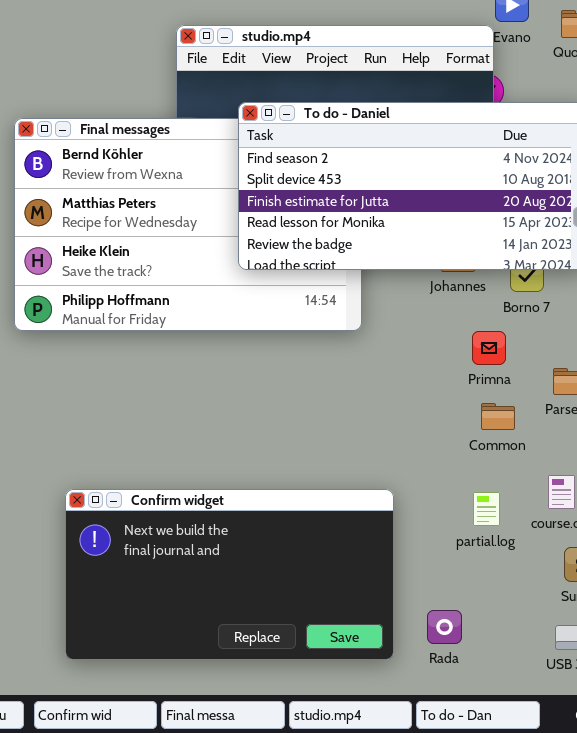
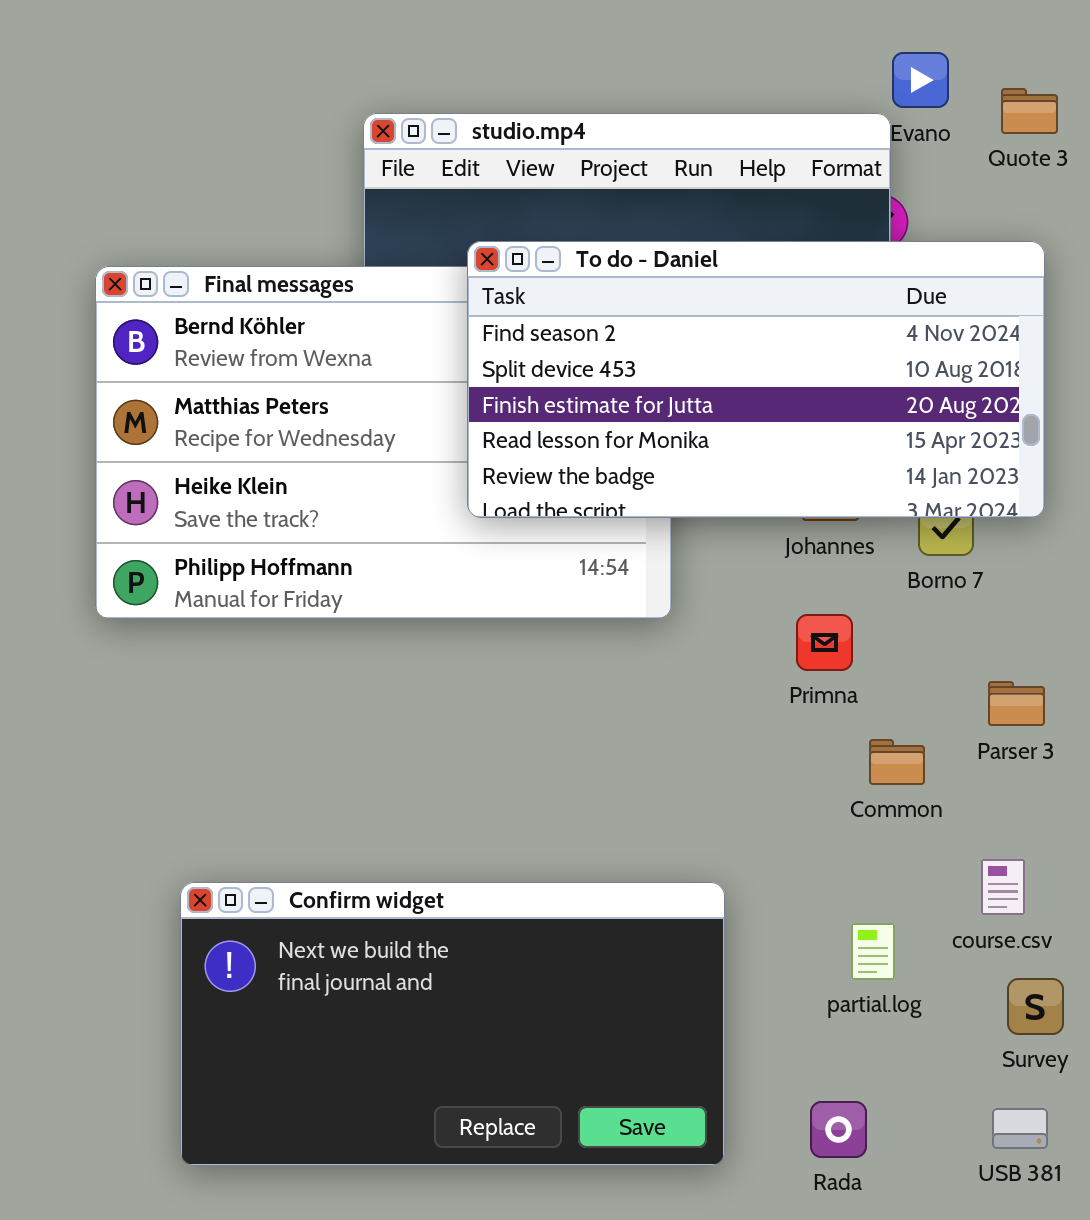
Primna: [472,331,506,365] -> [796,614,853,671], moved
partial.log: [473,492,500,526] -> [851,923,895,980], moved
Rada: [427,610,462,644] -> [810,1101,867,1158], moved

